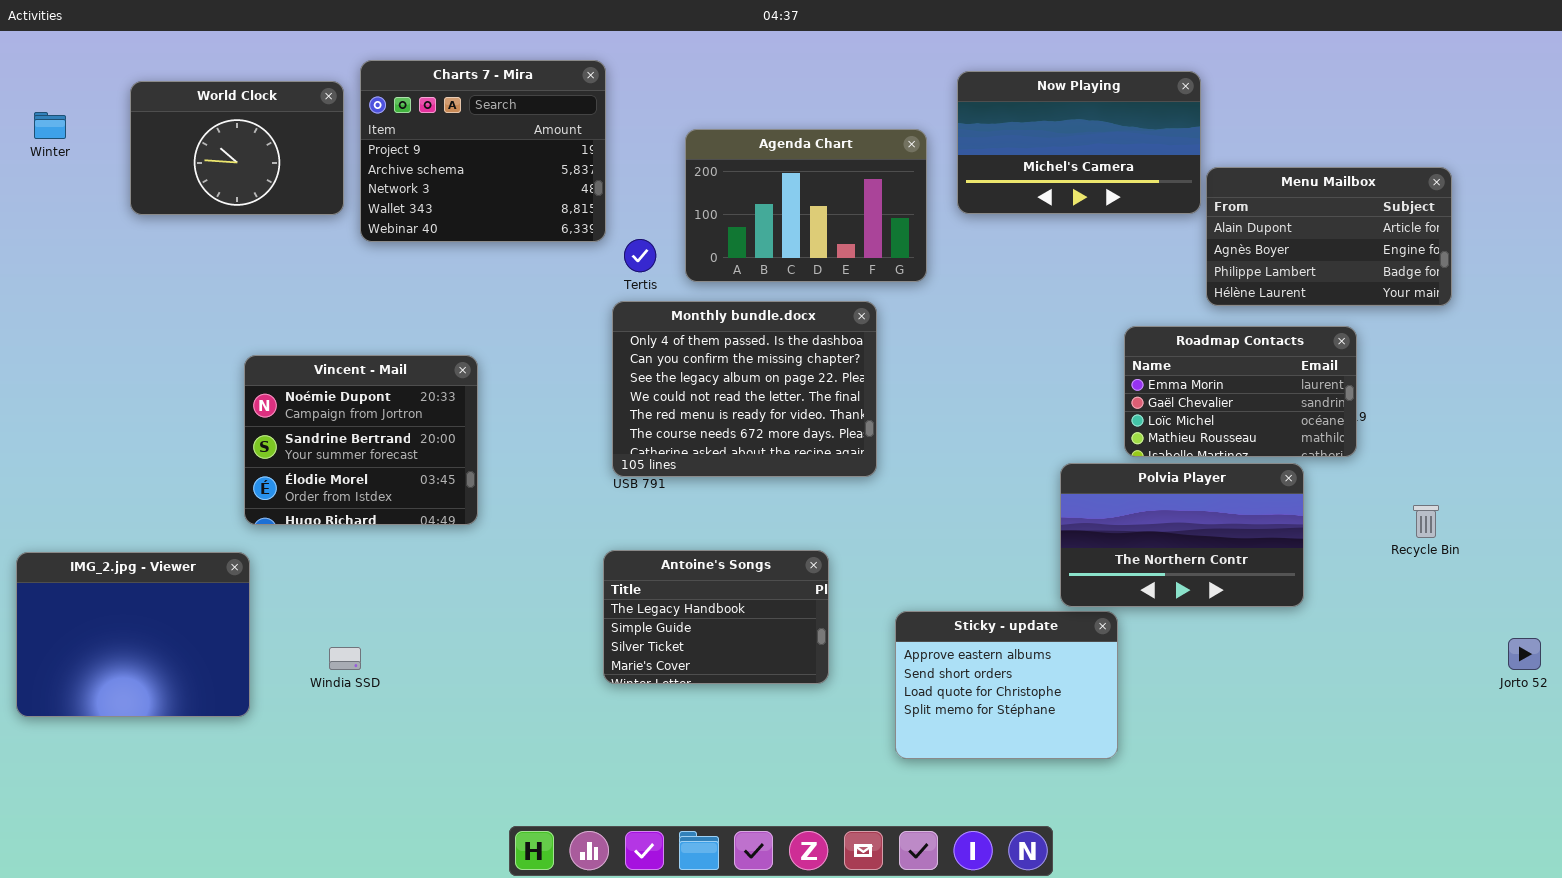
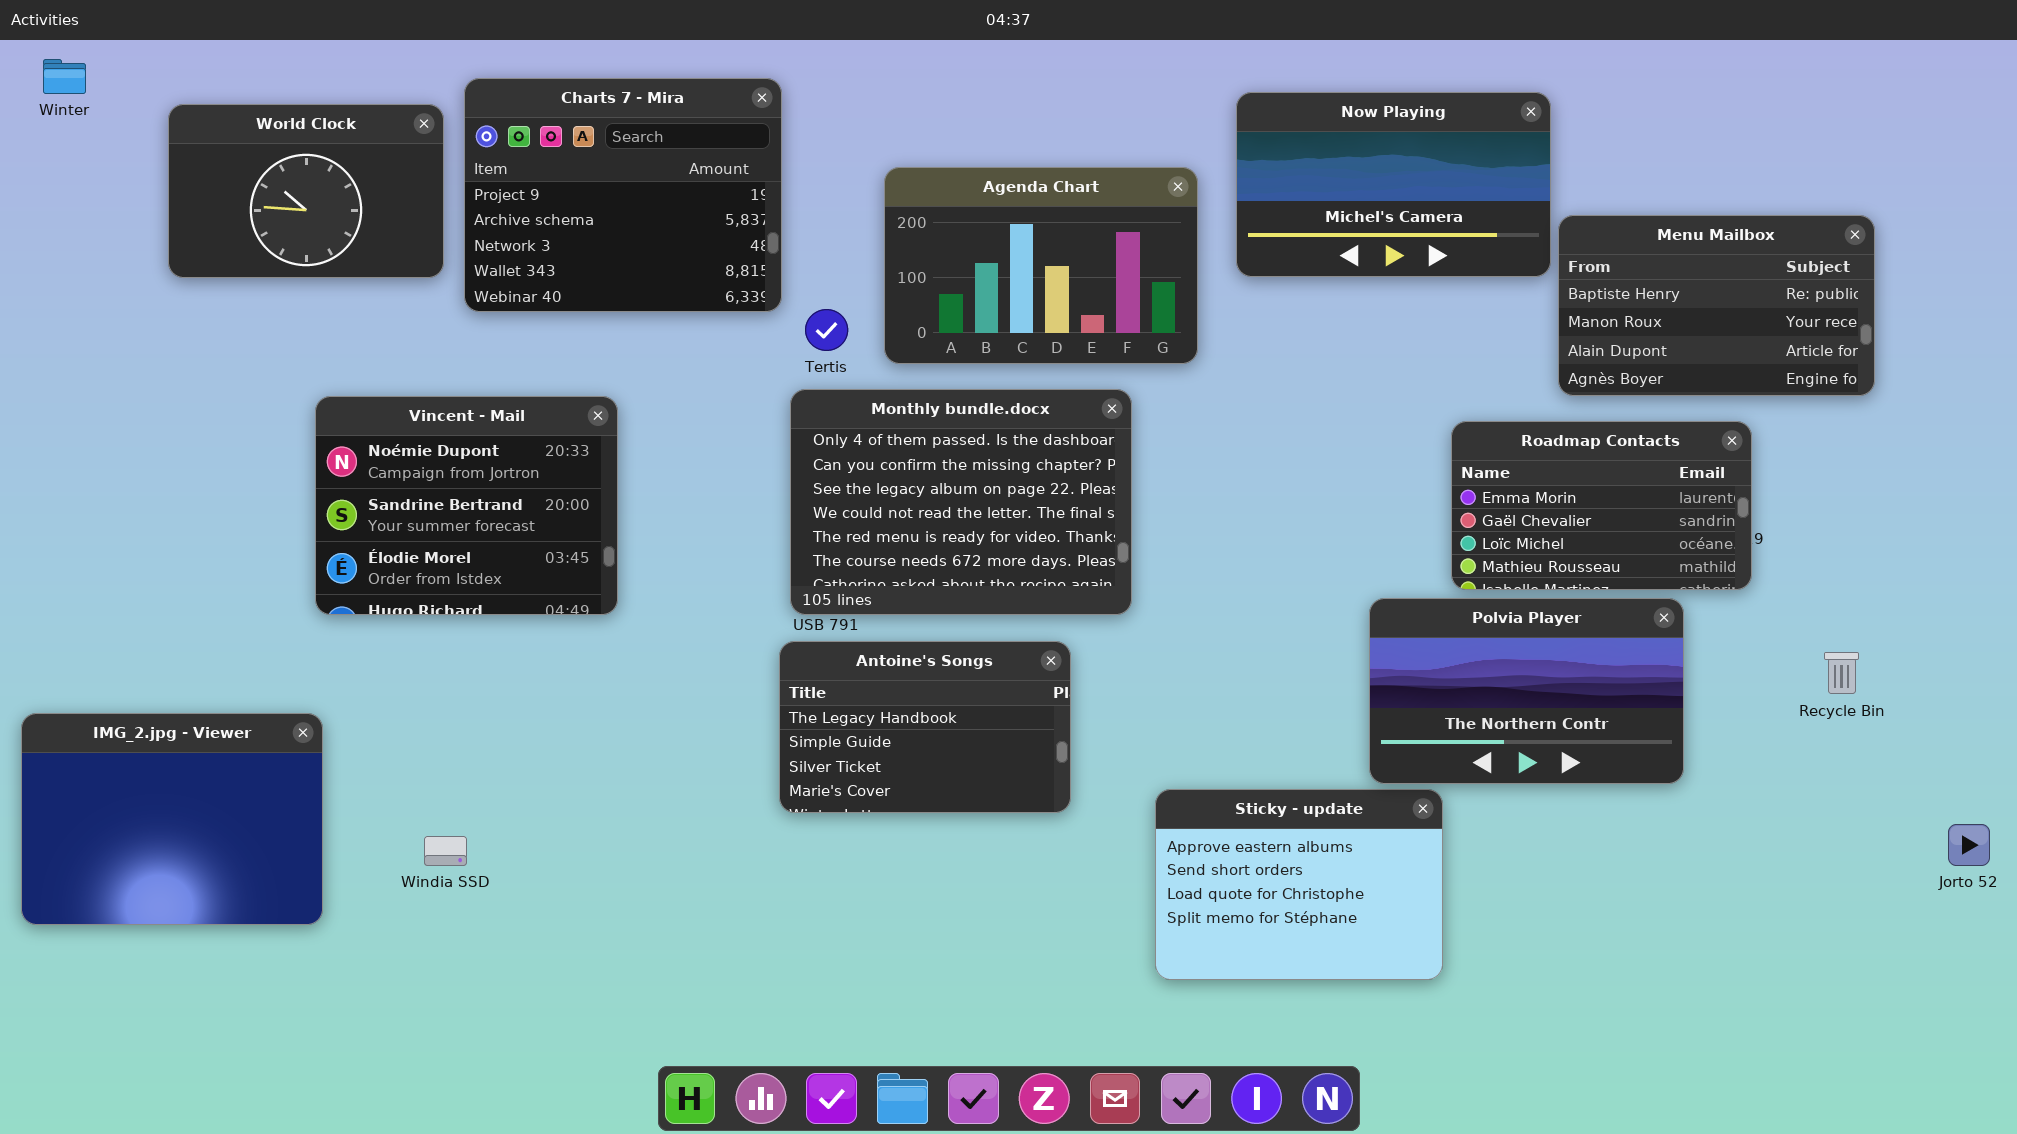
Winter: [34,112,66,139] -> [43,59,86,94], moved
Menu Mailbox: [1206,167,1452,306] -> [1558,215,1875,396], scrolled up 2 rows
Vincent - Mail: [244,355,478,525] -> [315,396,618,615], moved
Antoine's Songs: [603,550,829,684] -> [779,641,1071,813], moved

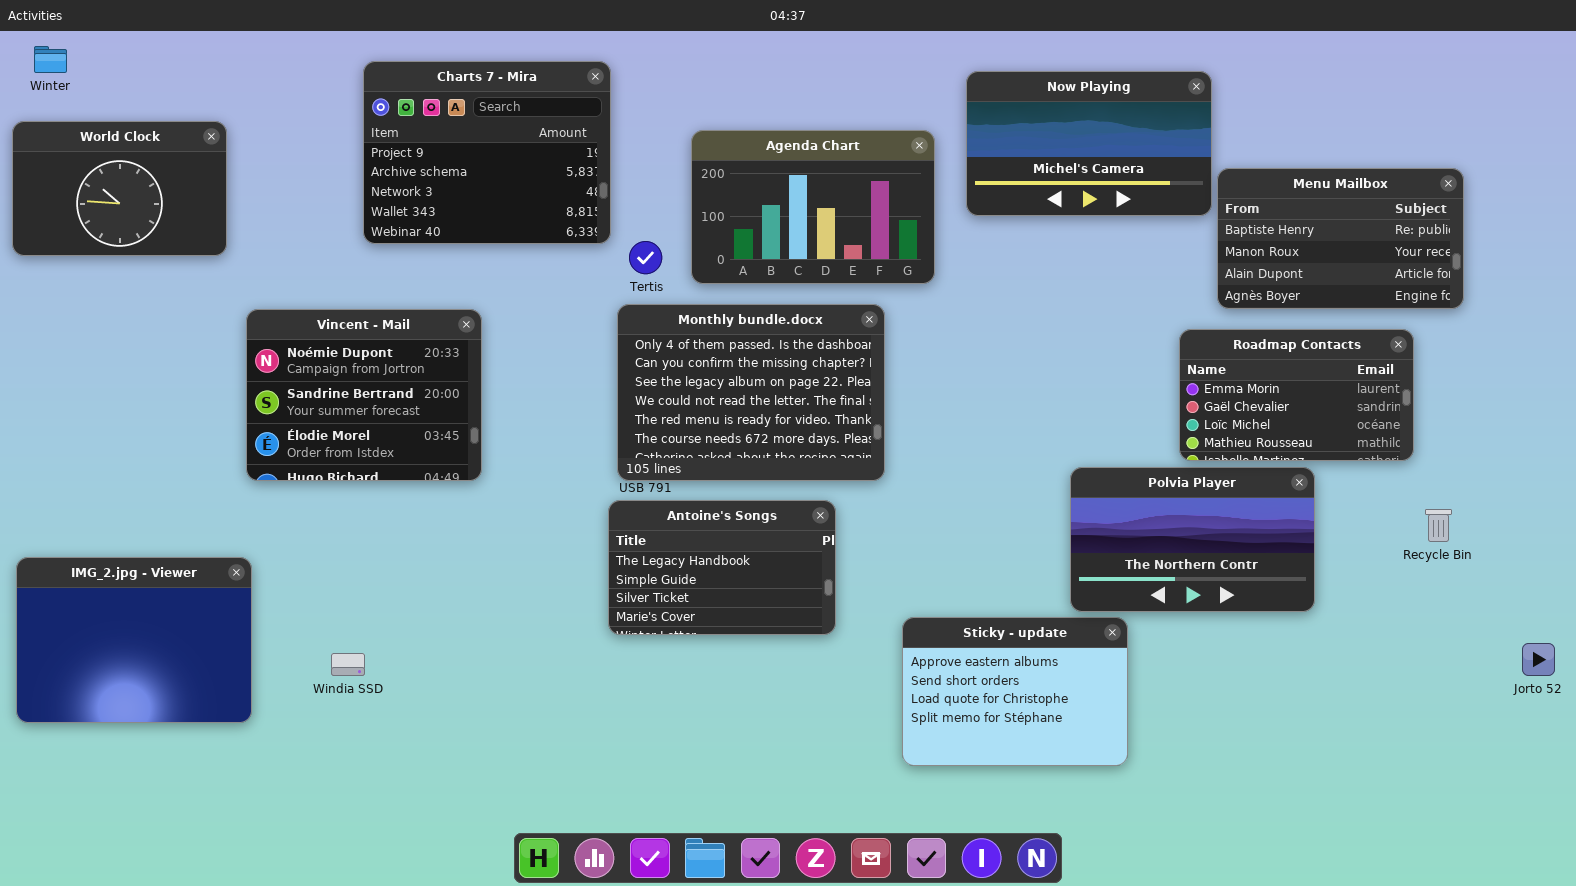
World Clock: [168,104,444,278] -> [12,121,227,256], moved
Roadmap Contacts: [1451,421,1752,590] -> [1179,329,1414,461], moved

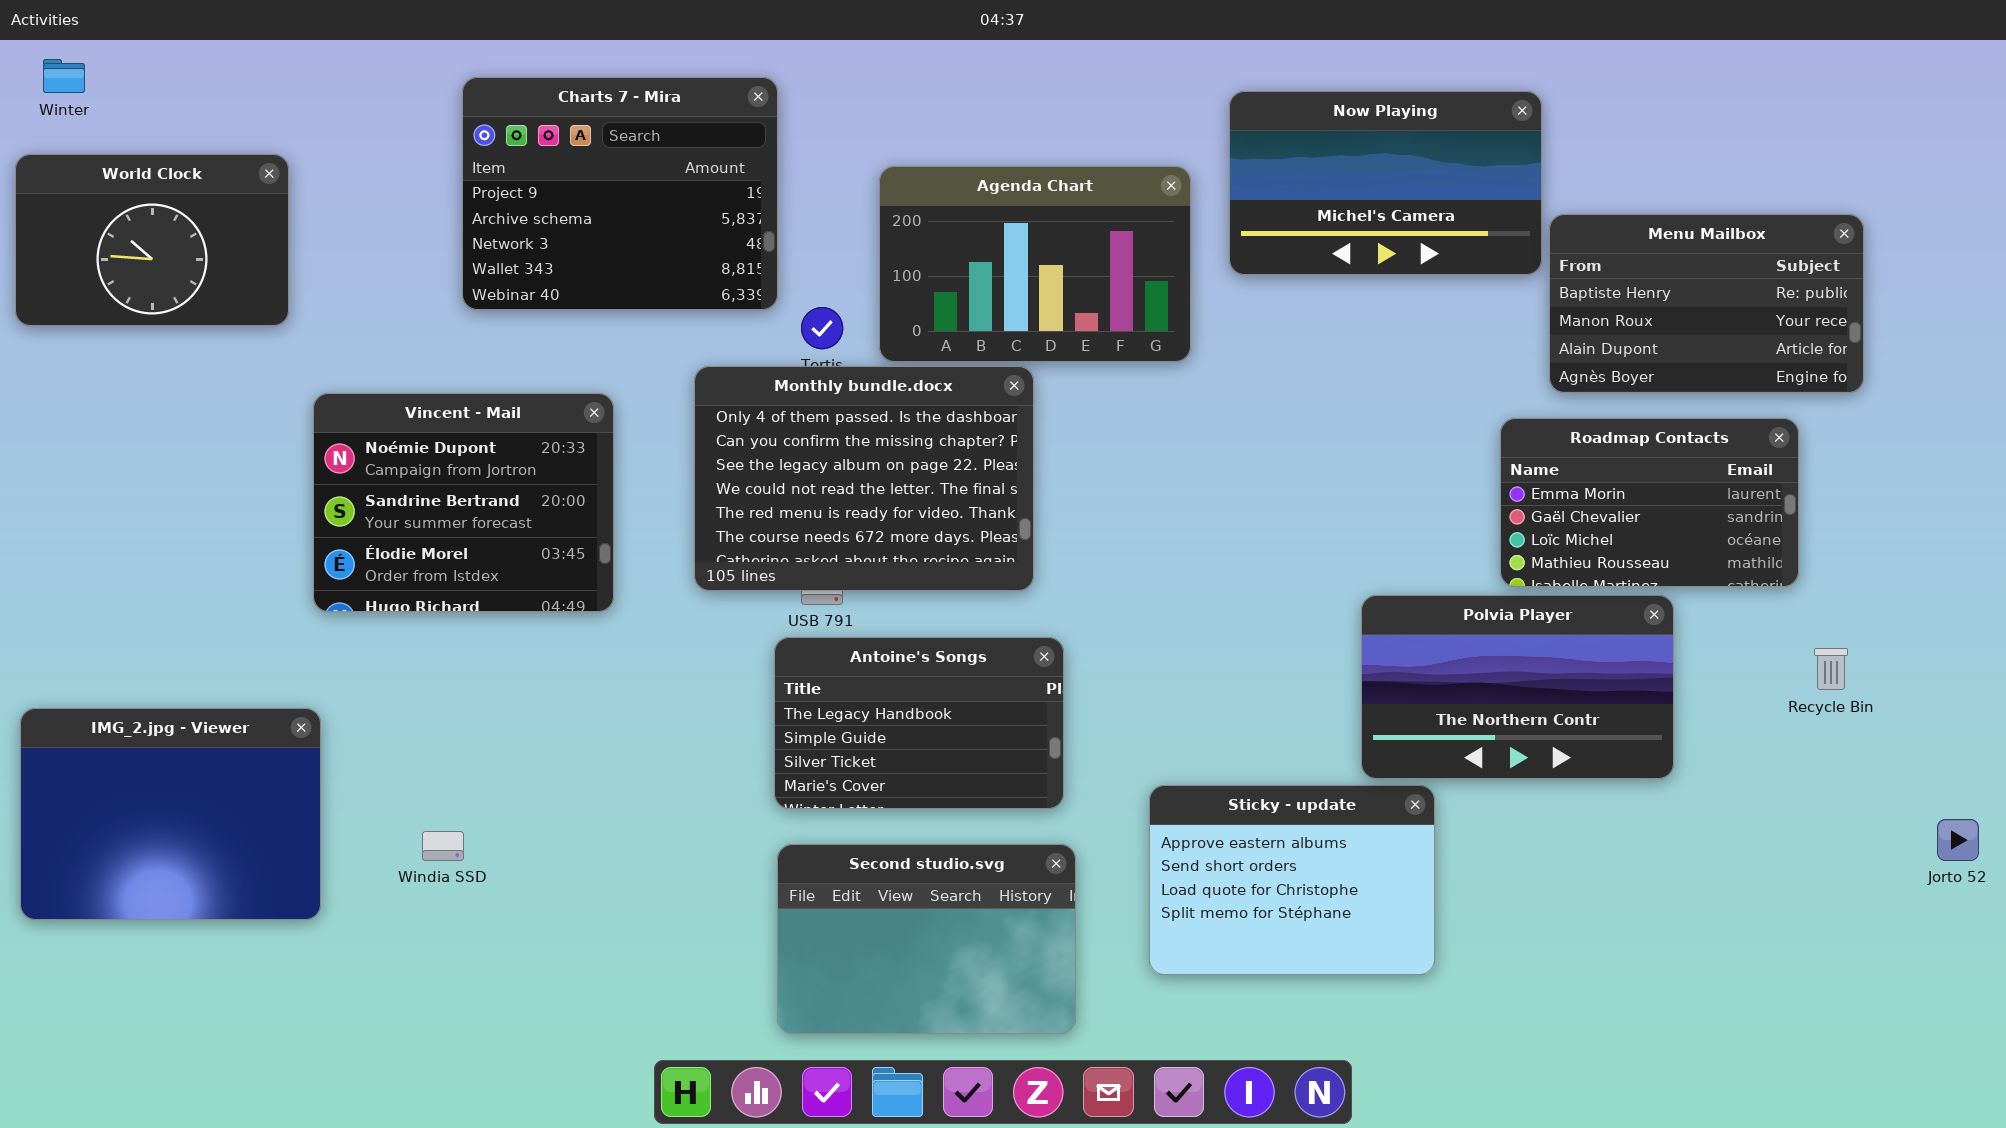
Monthly bundle.docx: [617,304,885,481] -> [694,366,1034,591], moved
Second studio.svg: none -> [777,844,1076,1034], opened

